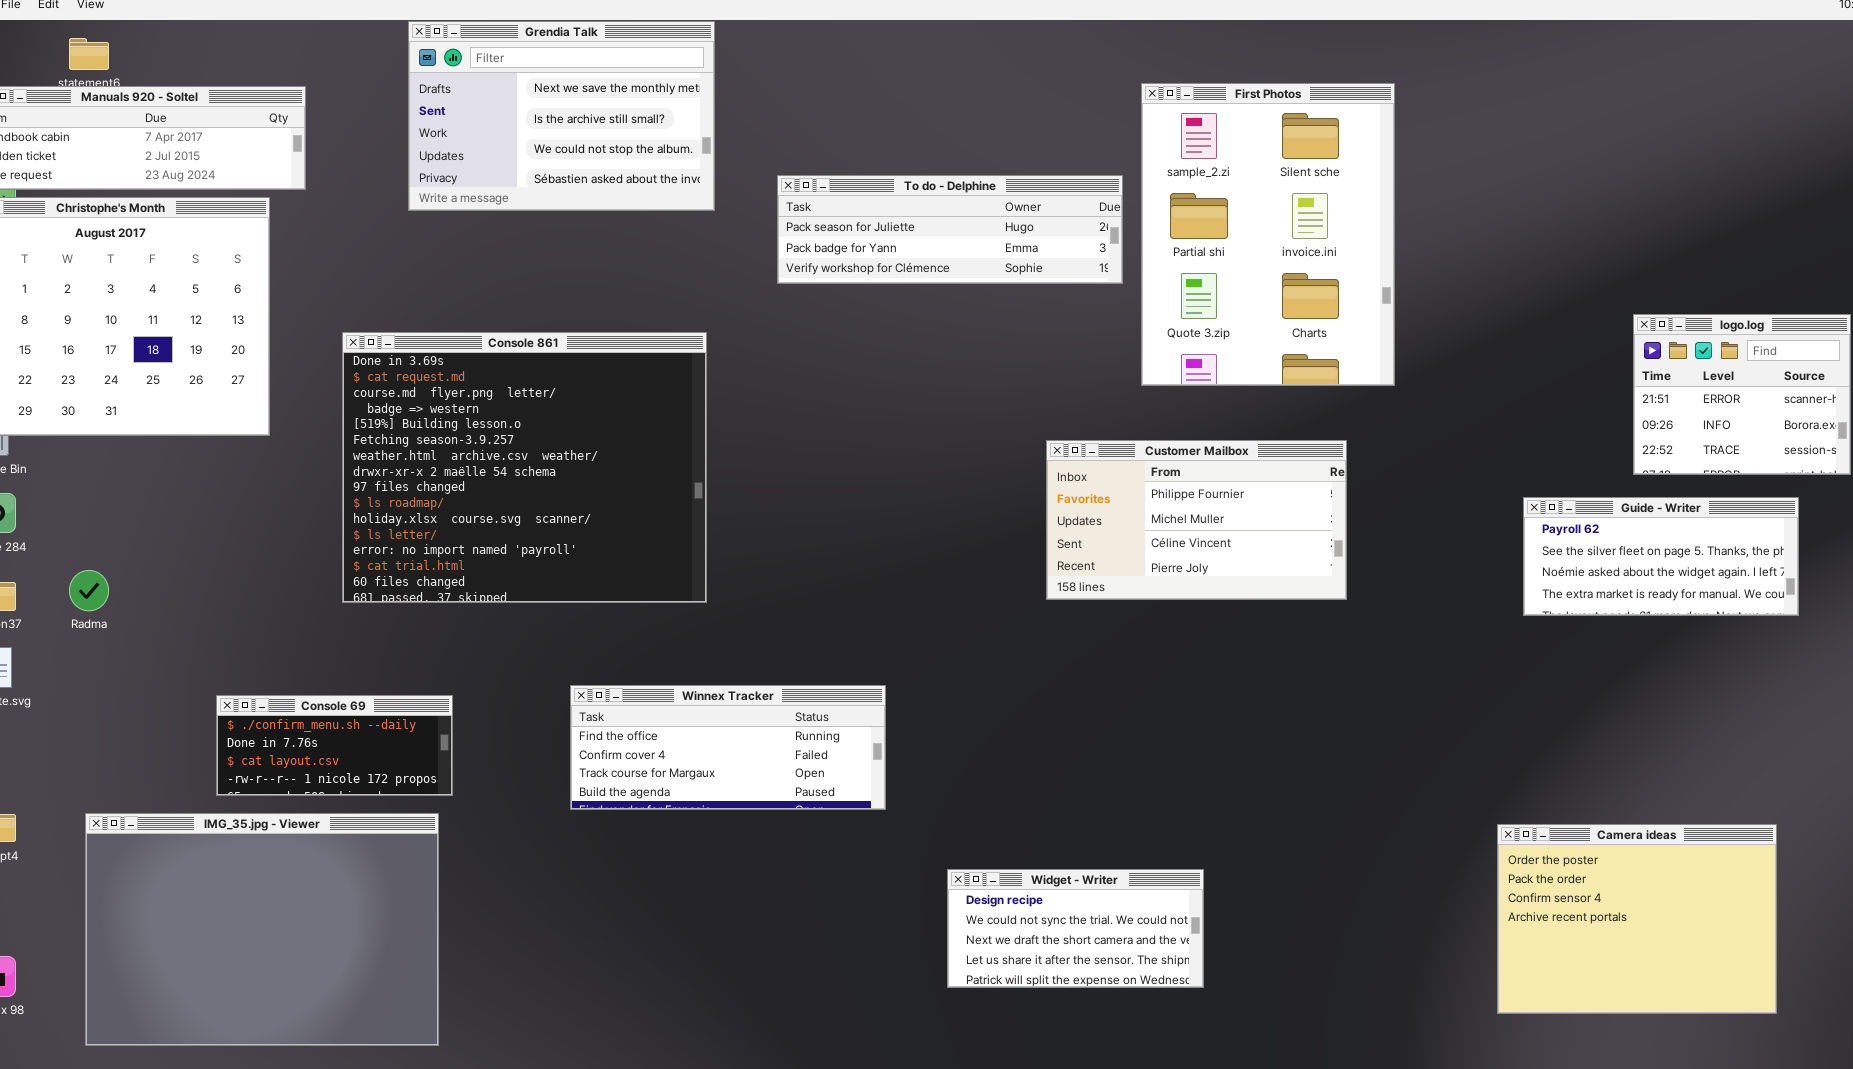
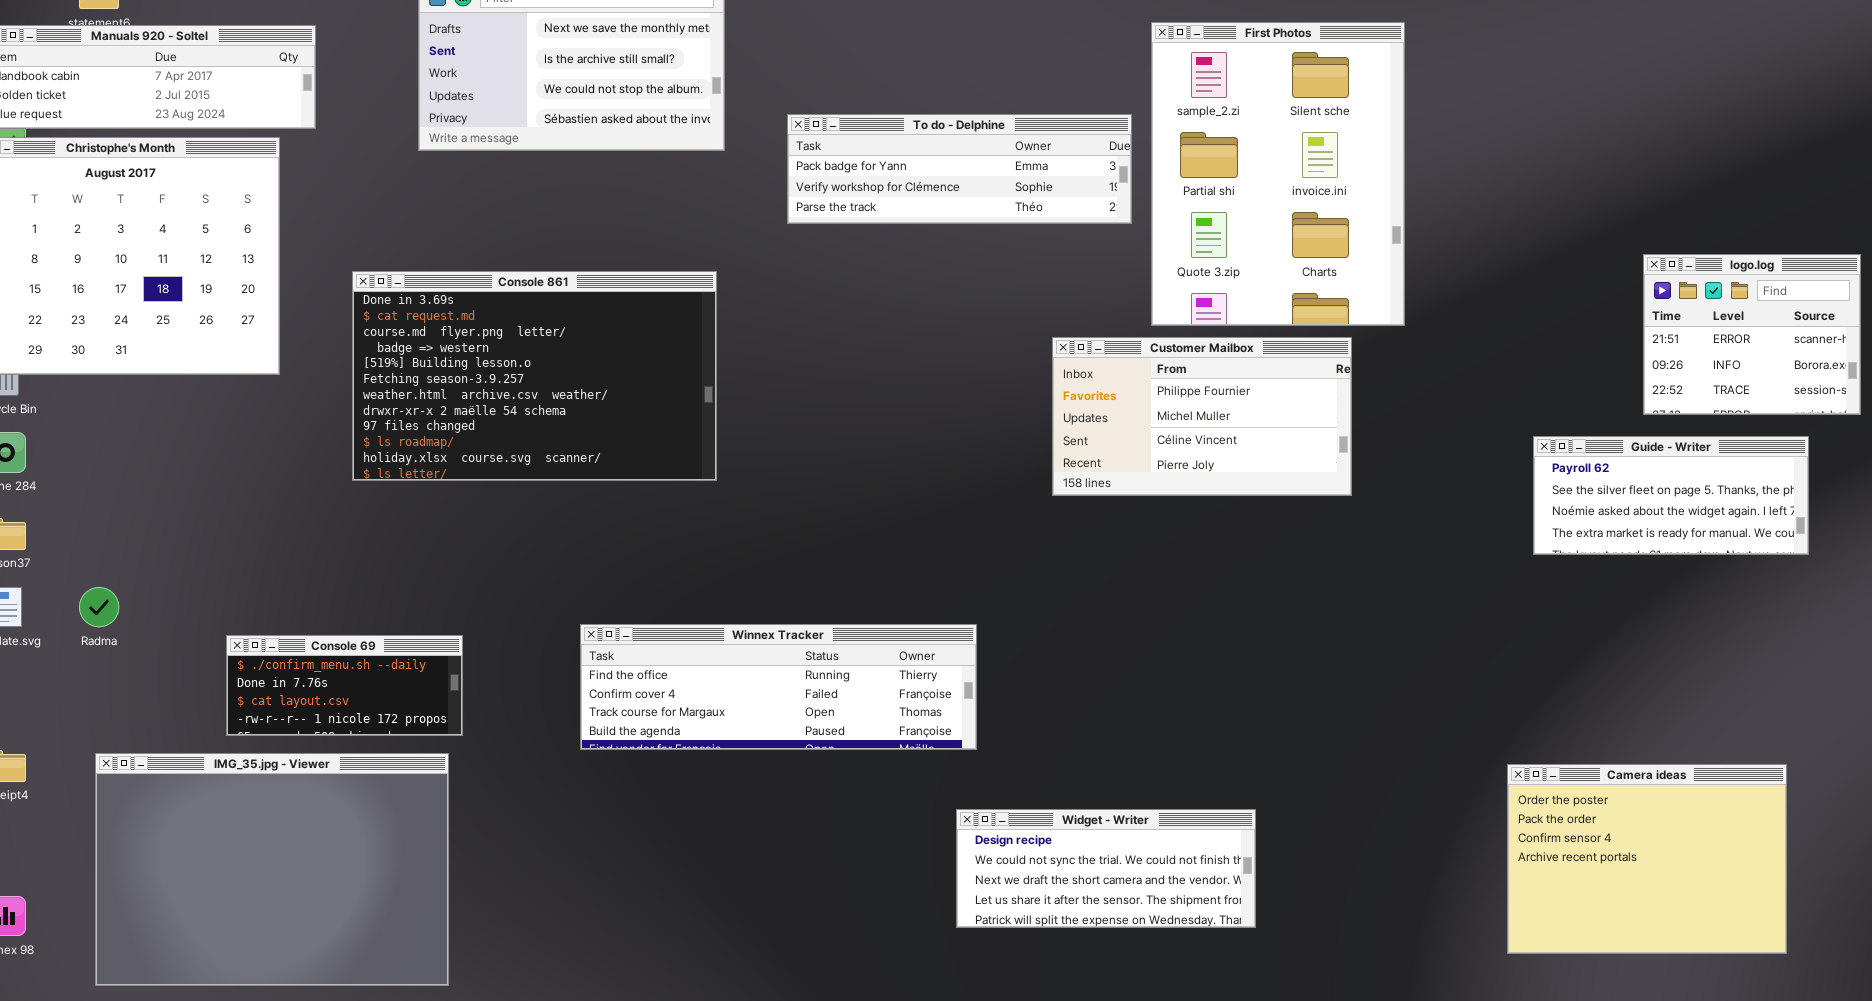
To do - Delphine: [777,175,1123,284] -> [787,114,1132,224], scrolled down 1 row
Console 861: [342,332,707,603] -> [352,271,717,481], resized
Customer Mailbox: [1046,440,1347,600] -> [1052,337,1352,496], moved
Radma: [69,570,109,611] -> [79,587,119,627], moved
Winnex Tracker: [570,685,886,810] -> [580,624,977,750], resized
Widget - Writer: [947,869,1204,988] -> [956,809,1256,928], resized

